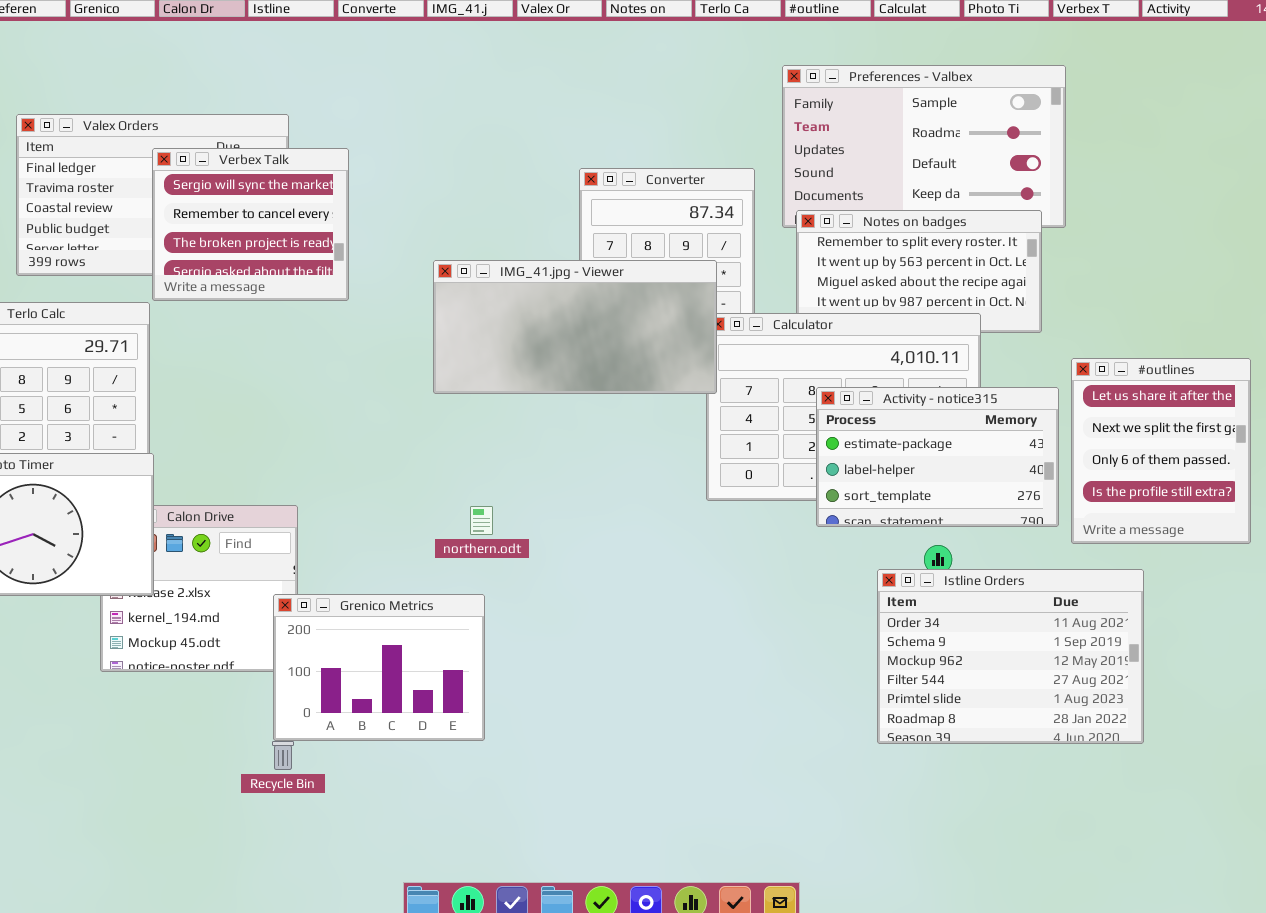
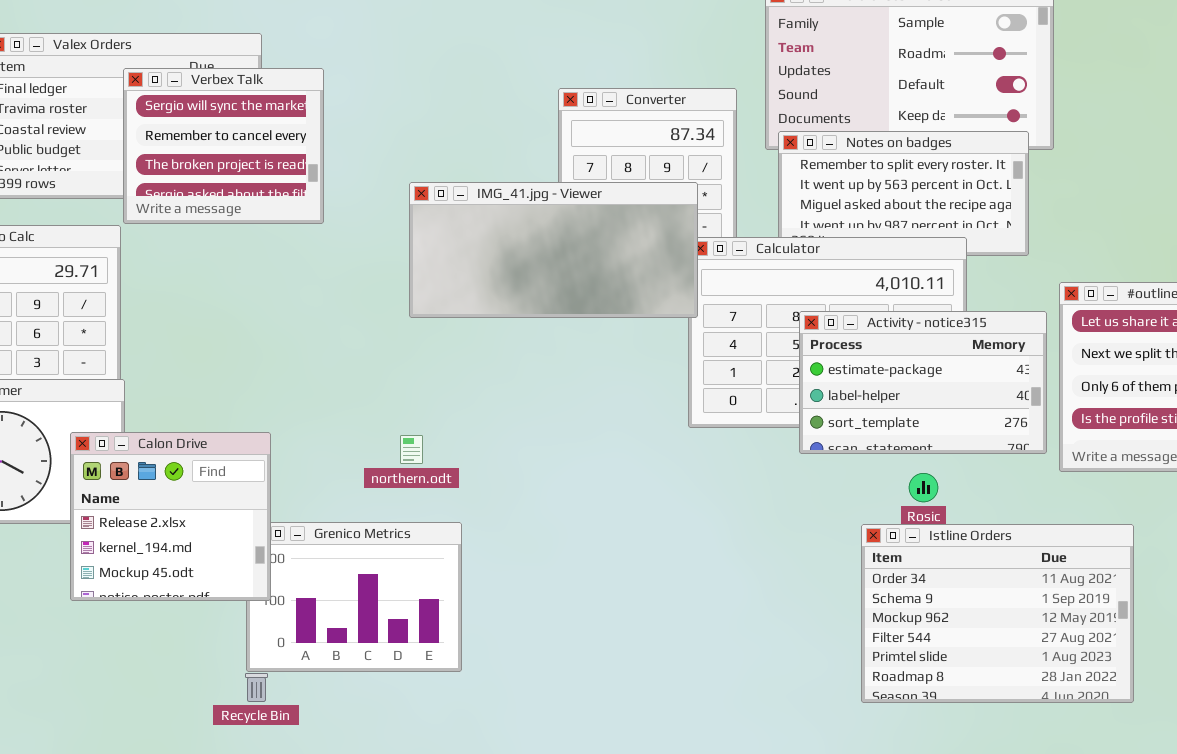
Calon Drive: [100,505,298,672] -> [70,432,271,601], raised
northern.odt: [470,506,493,535] -> [400,435,423,464], moved
Istline Orders: [877,569,1144,744] -> [861,524,1134,703], moved

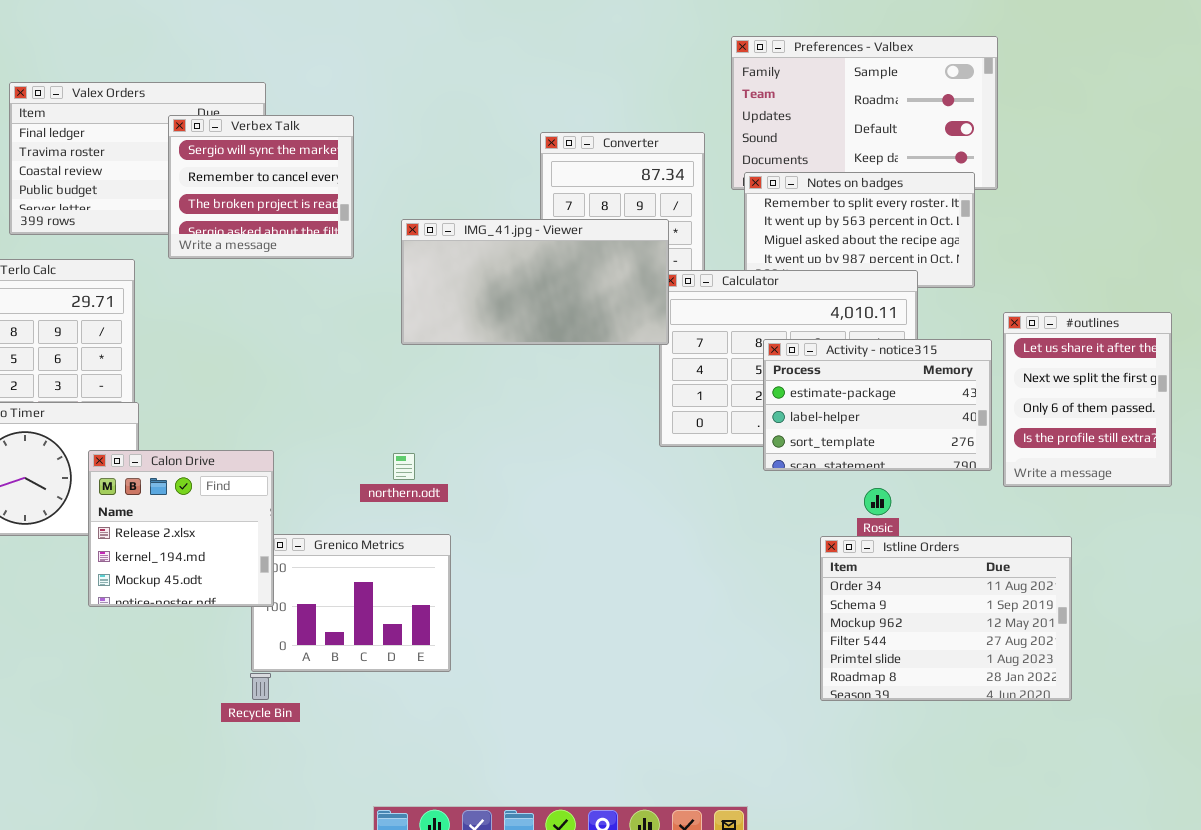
Verbex Talk: [123,68,324,224] -> [168,115,354,259], moved

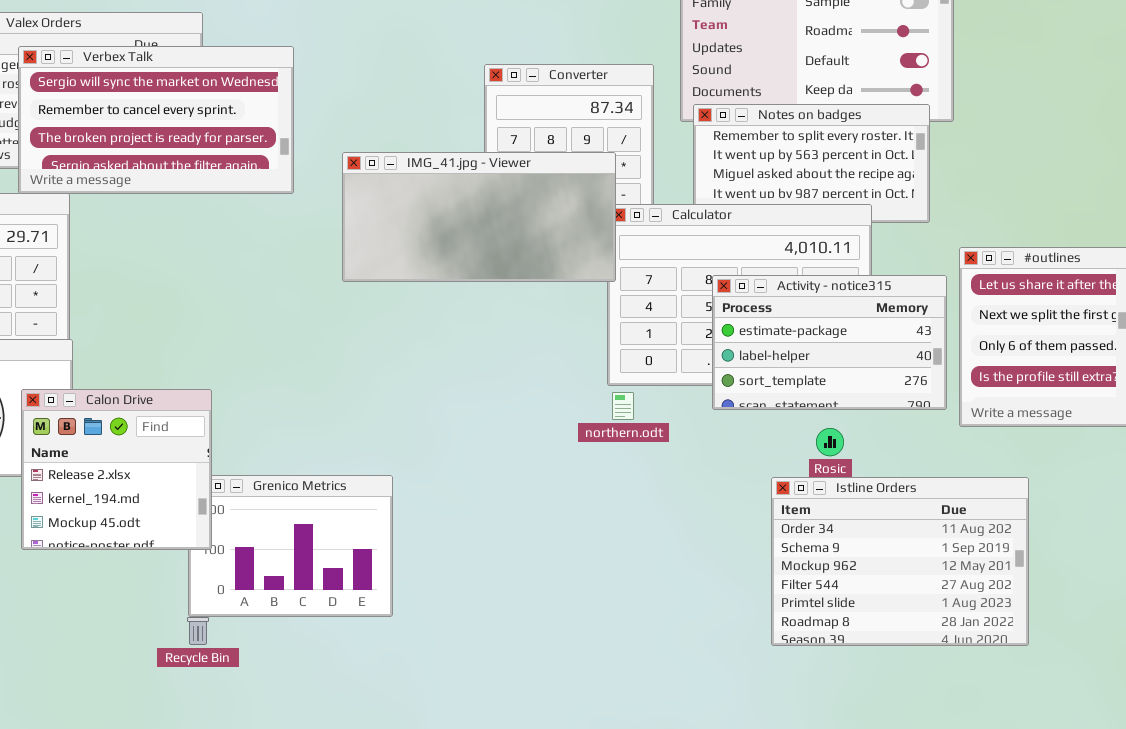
Verbex Talk: [168,115,354,259] -> [18,46,294,194], resized
northern.odt: [393,453,415,480] -> [612,392,634,420], moved

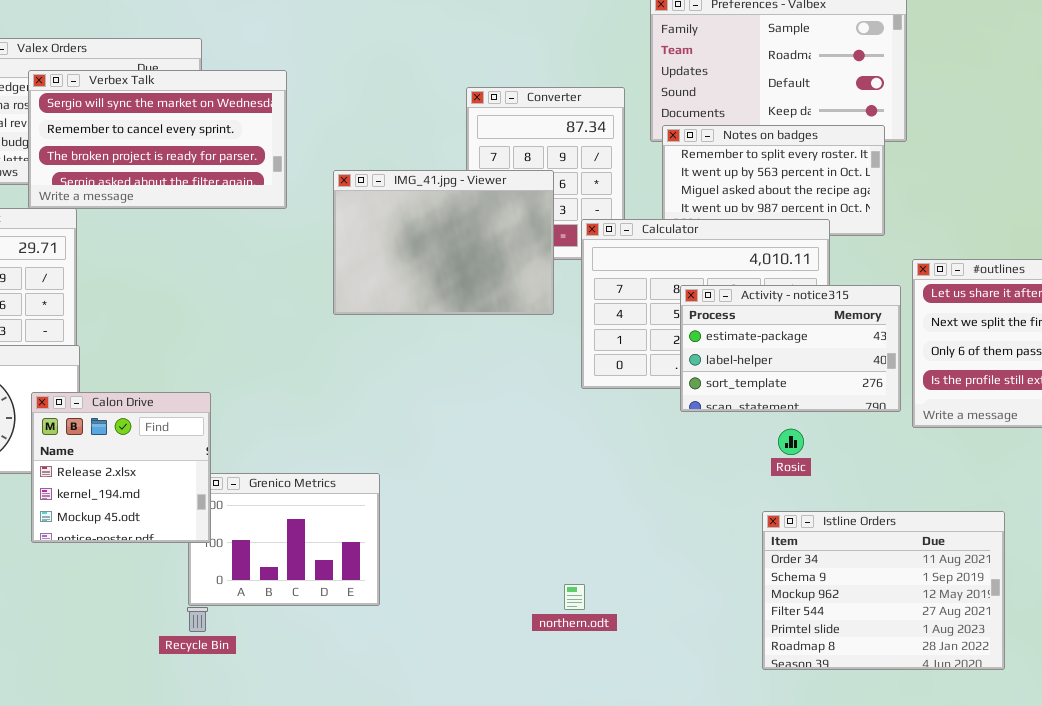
IMG_41.jpg - Viewer: [342,152,616,282] -> [333,170,554,315], resized
northern.odt: [612,392,634,420] -> [564,584,585,610], moved
Istline Orders: [771,477,1029,646] -> [762,511,1005,670], moved

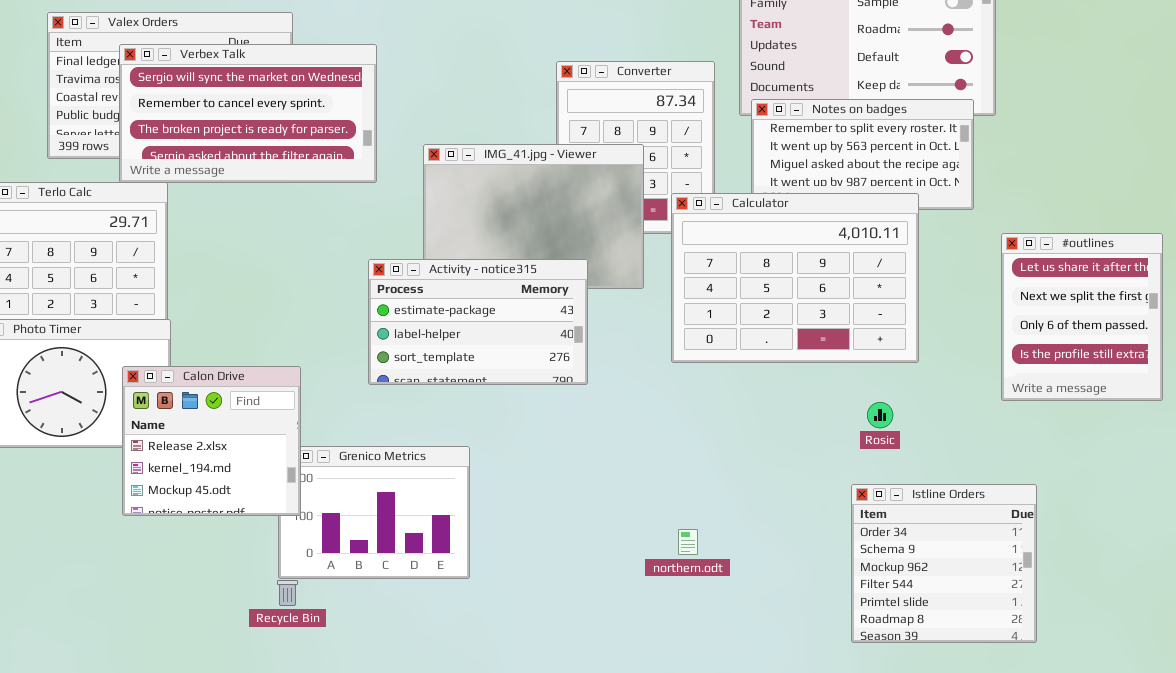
Activity - notice315: [680,285,901,412] -> [368,259,588,385], moved
Istline Orders: [762,511,1005,670] -> [851,484,1037,643], resized
northern.odt: [564,584,585,610] -> [678,529,698,555], moved

